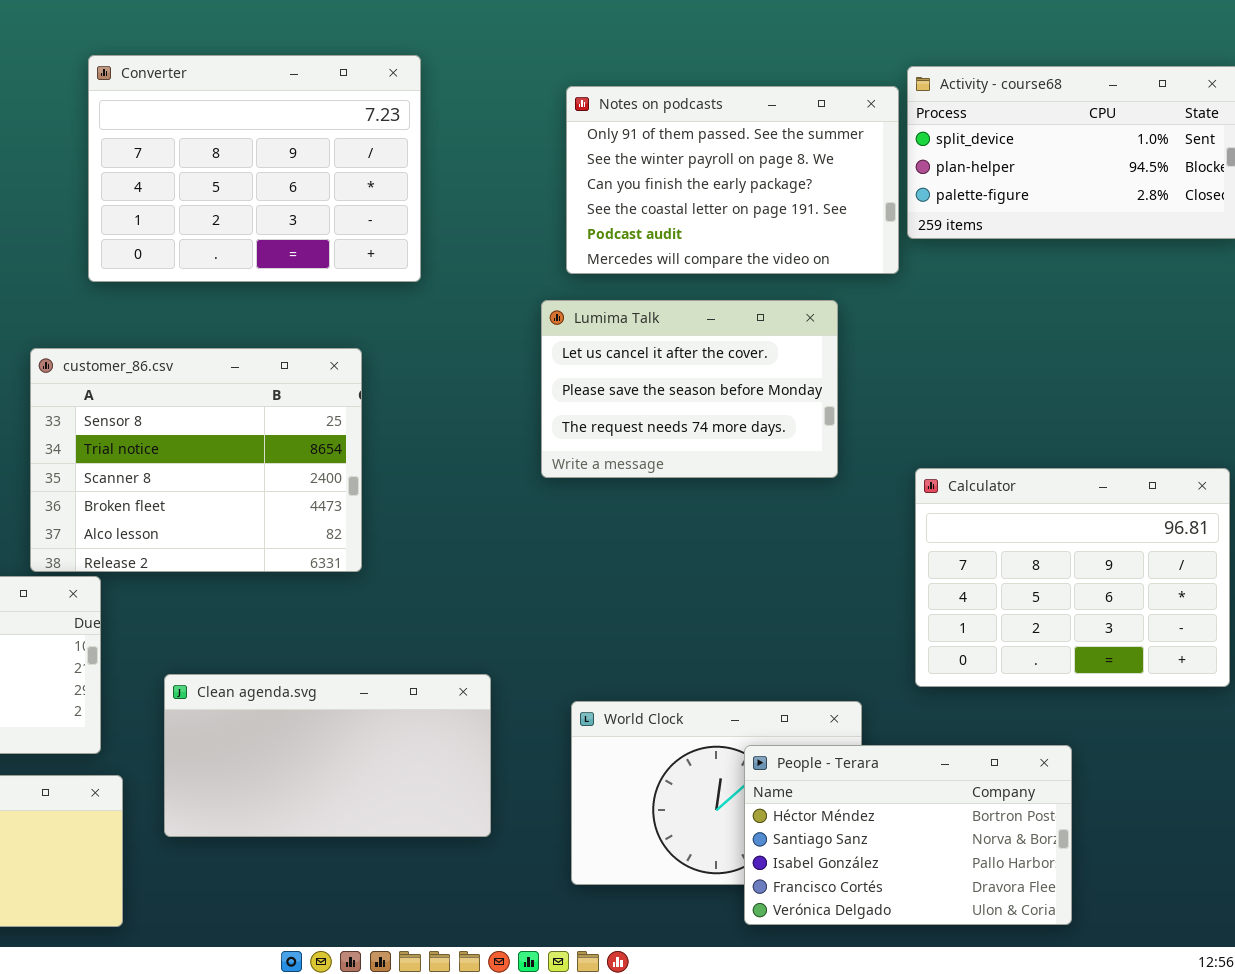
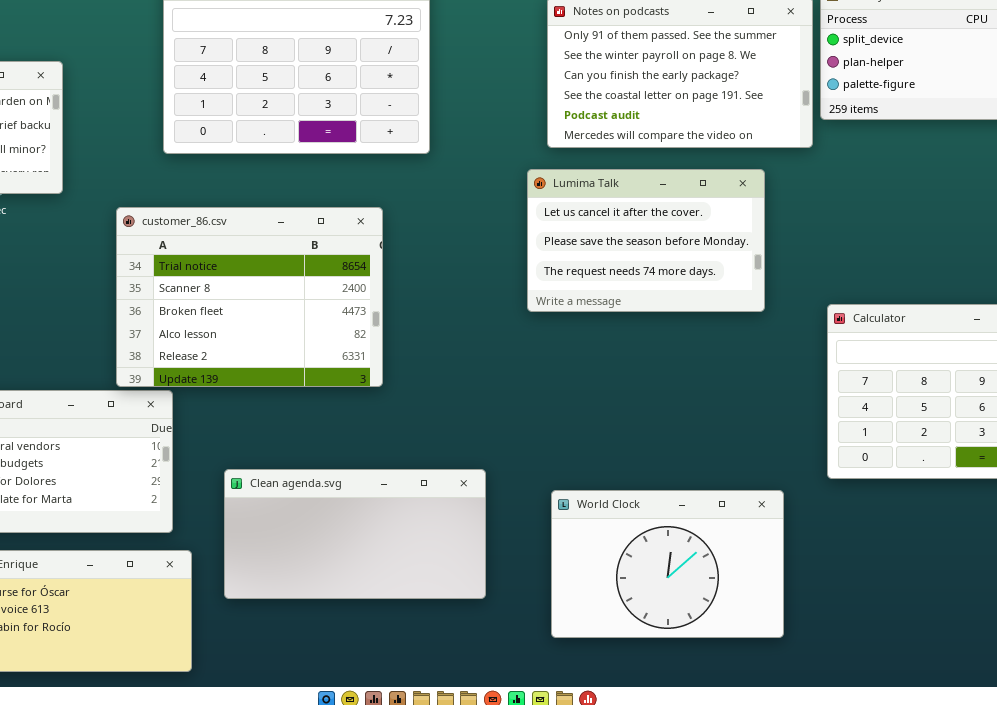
customer_86.csv: [30,348,362,572] -> [116,207,383,387], scrolled down 1 row
People - Terara: [744,745,1072,925] -> none, closed

